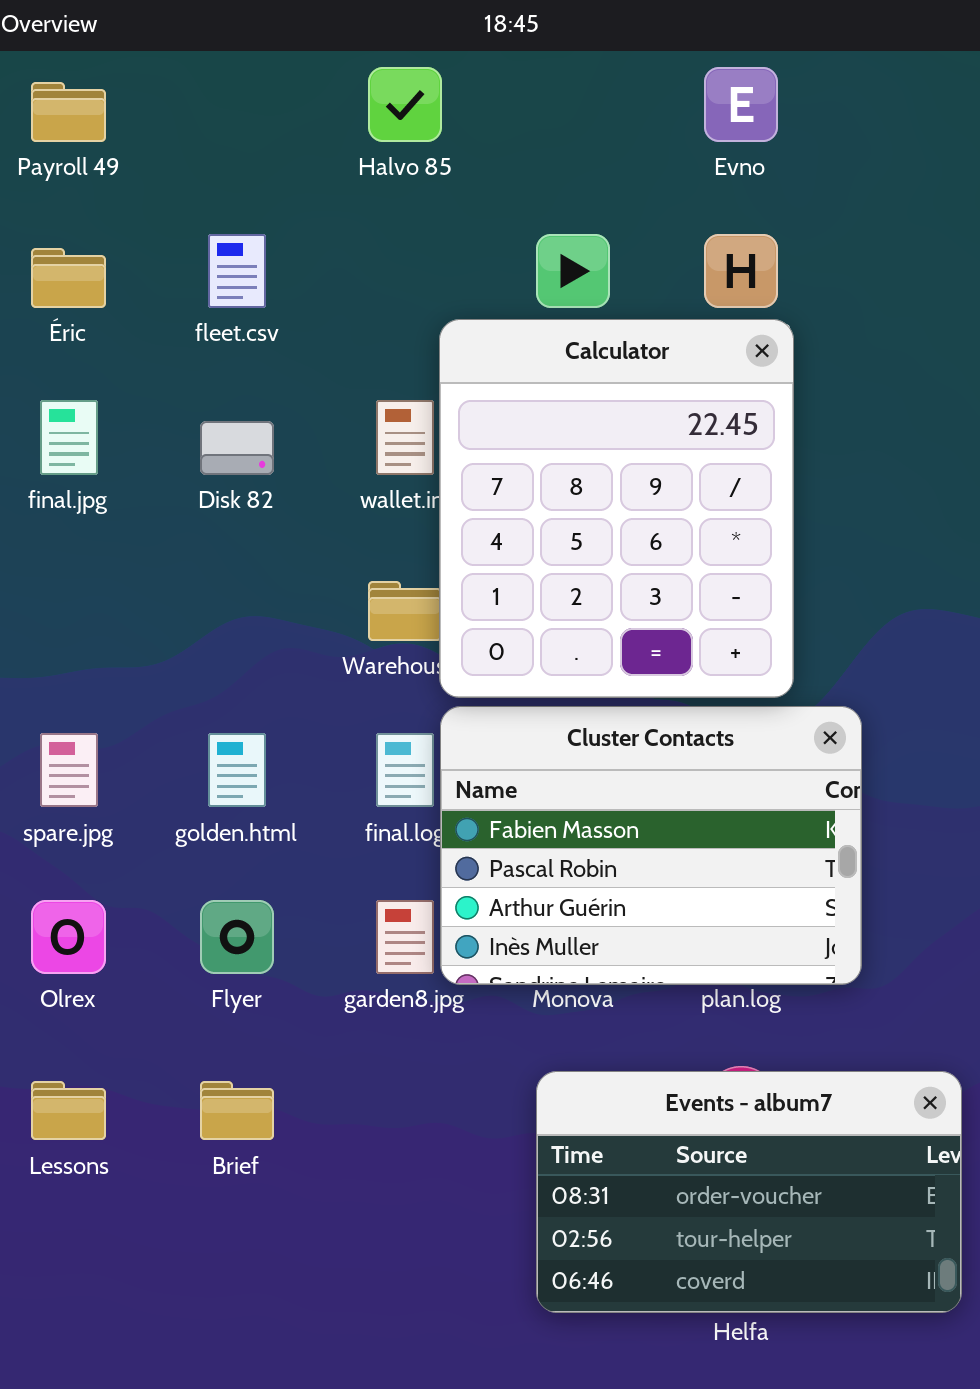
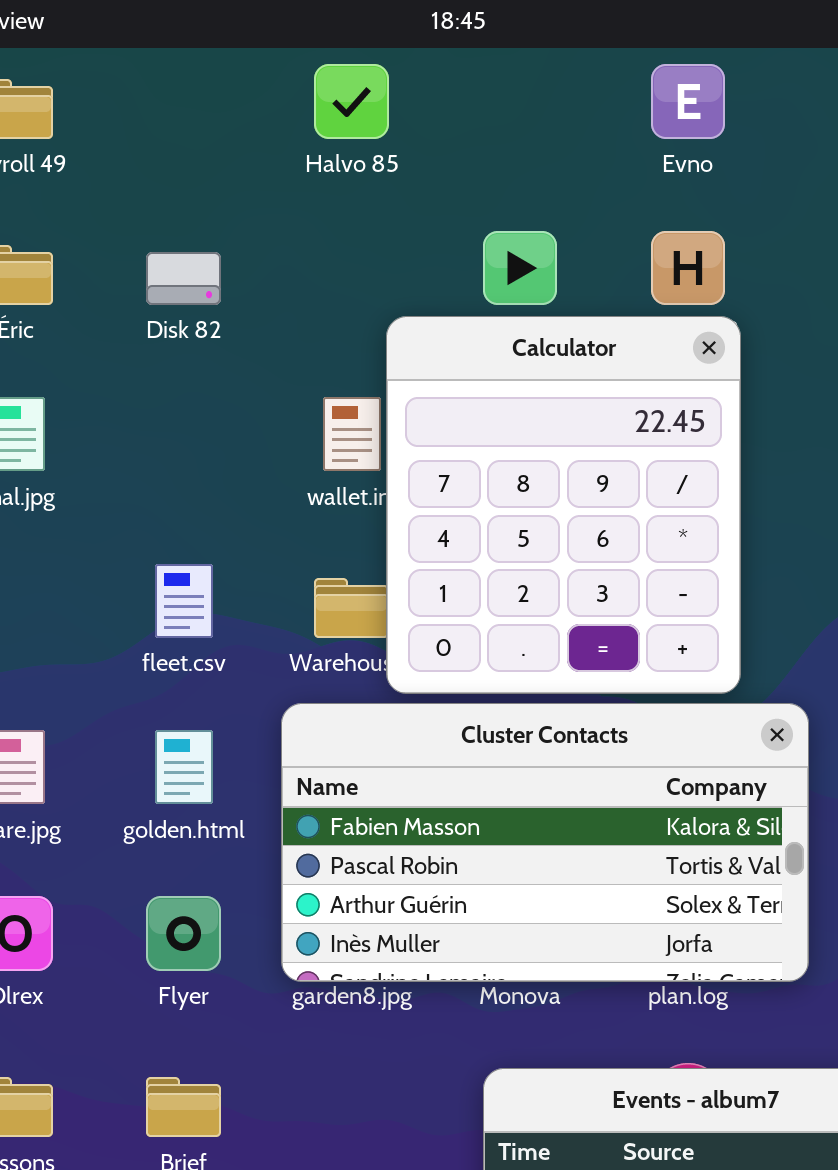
fleet.csv: [208,234,266,308] -> [155,564,213,638], moved
Disk 82: [200,421,274,475] -> [146,252,221,305], moved
Cluster Contacts: [440,706,862,985] -> [281,703,809,982], resized

